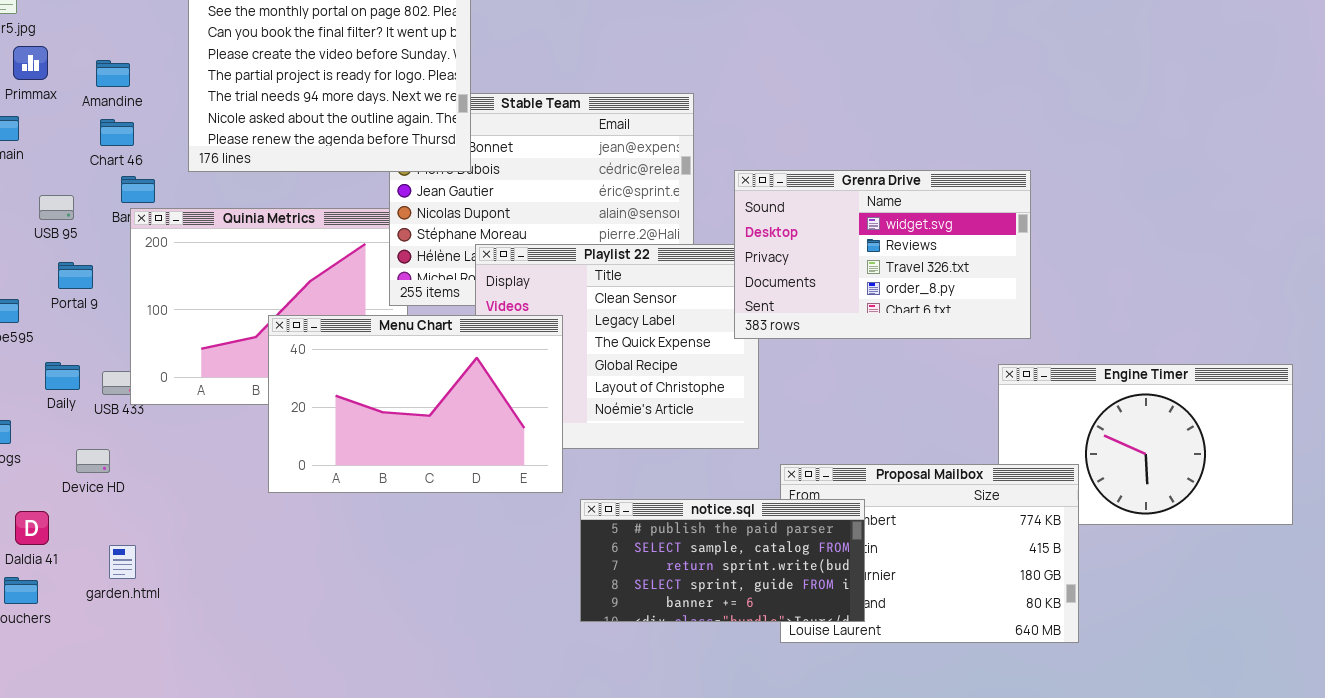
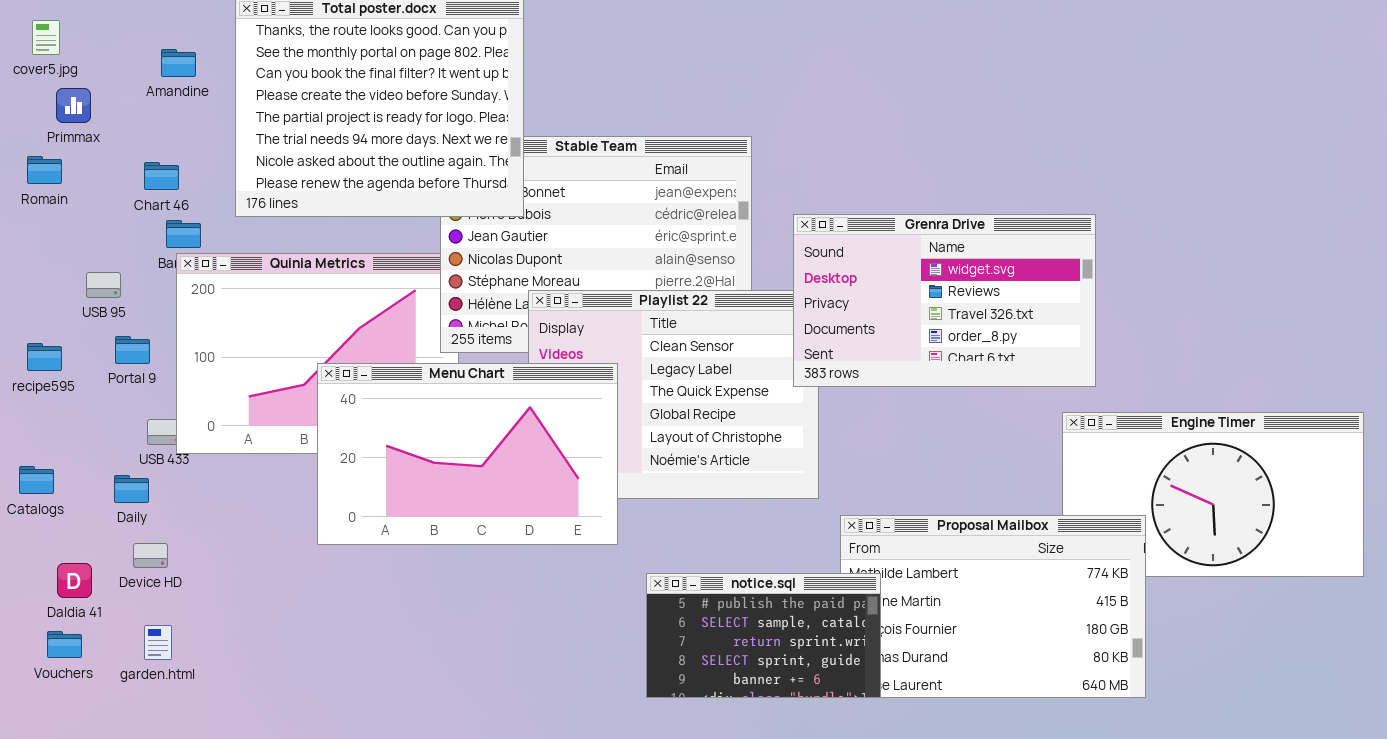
Amandine: [96,60,130,87] -> [161,49,196,77], moved
USB 95: [39,195,74,220] -> [86,272,121,298], moved
Portal 9: [58,262,93,289] -> [115,336,150,364], moved
Daily: [45,362,80,390] -> [114,475,149,503], moved
Device HD: [76,449,110,473] -> [133,543,168,568], moved
notice.sql: [580,499,865,622] -> [646,573,881,698], moved, resized
garden.html: [109,545,136,579] -> [144,625,172,660], moved

